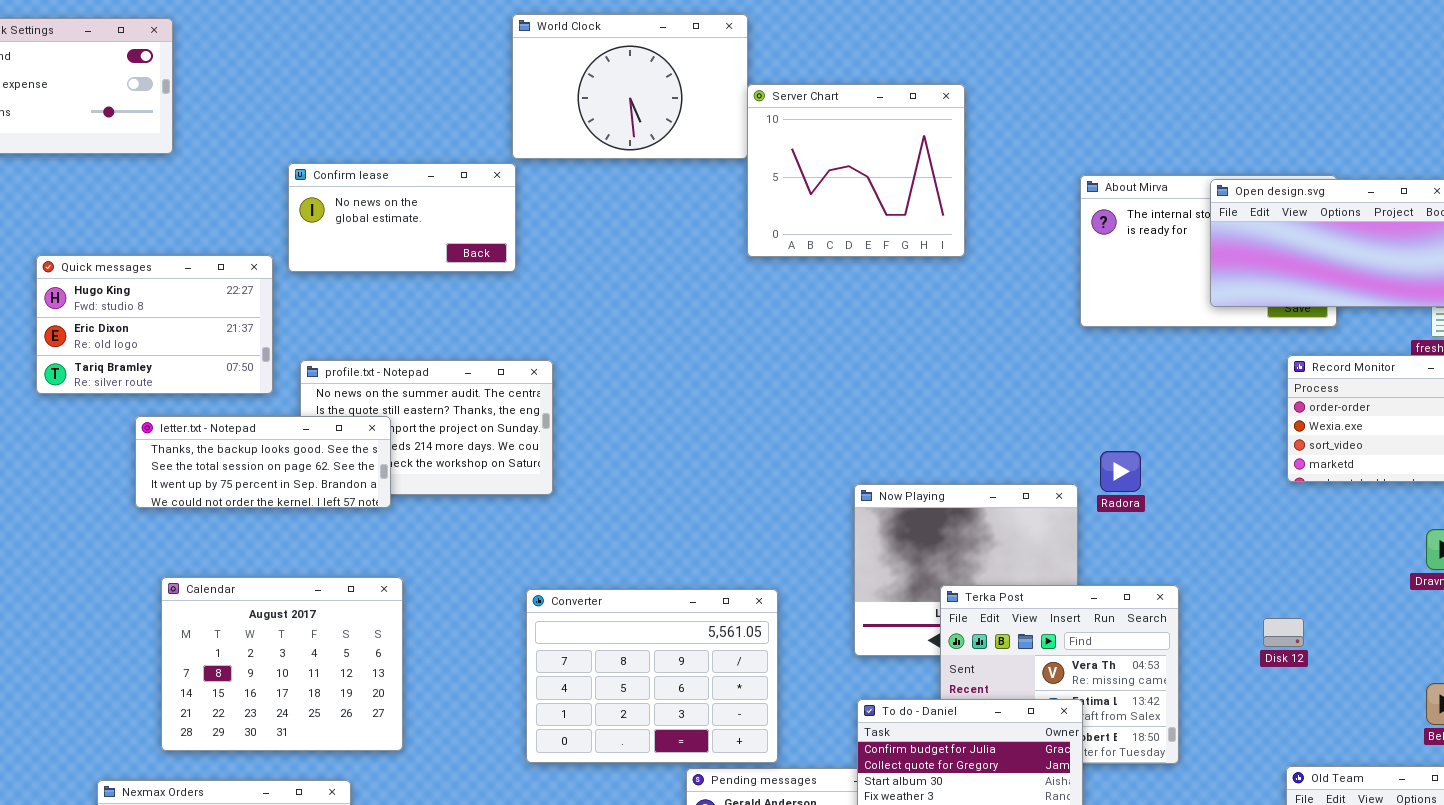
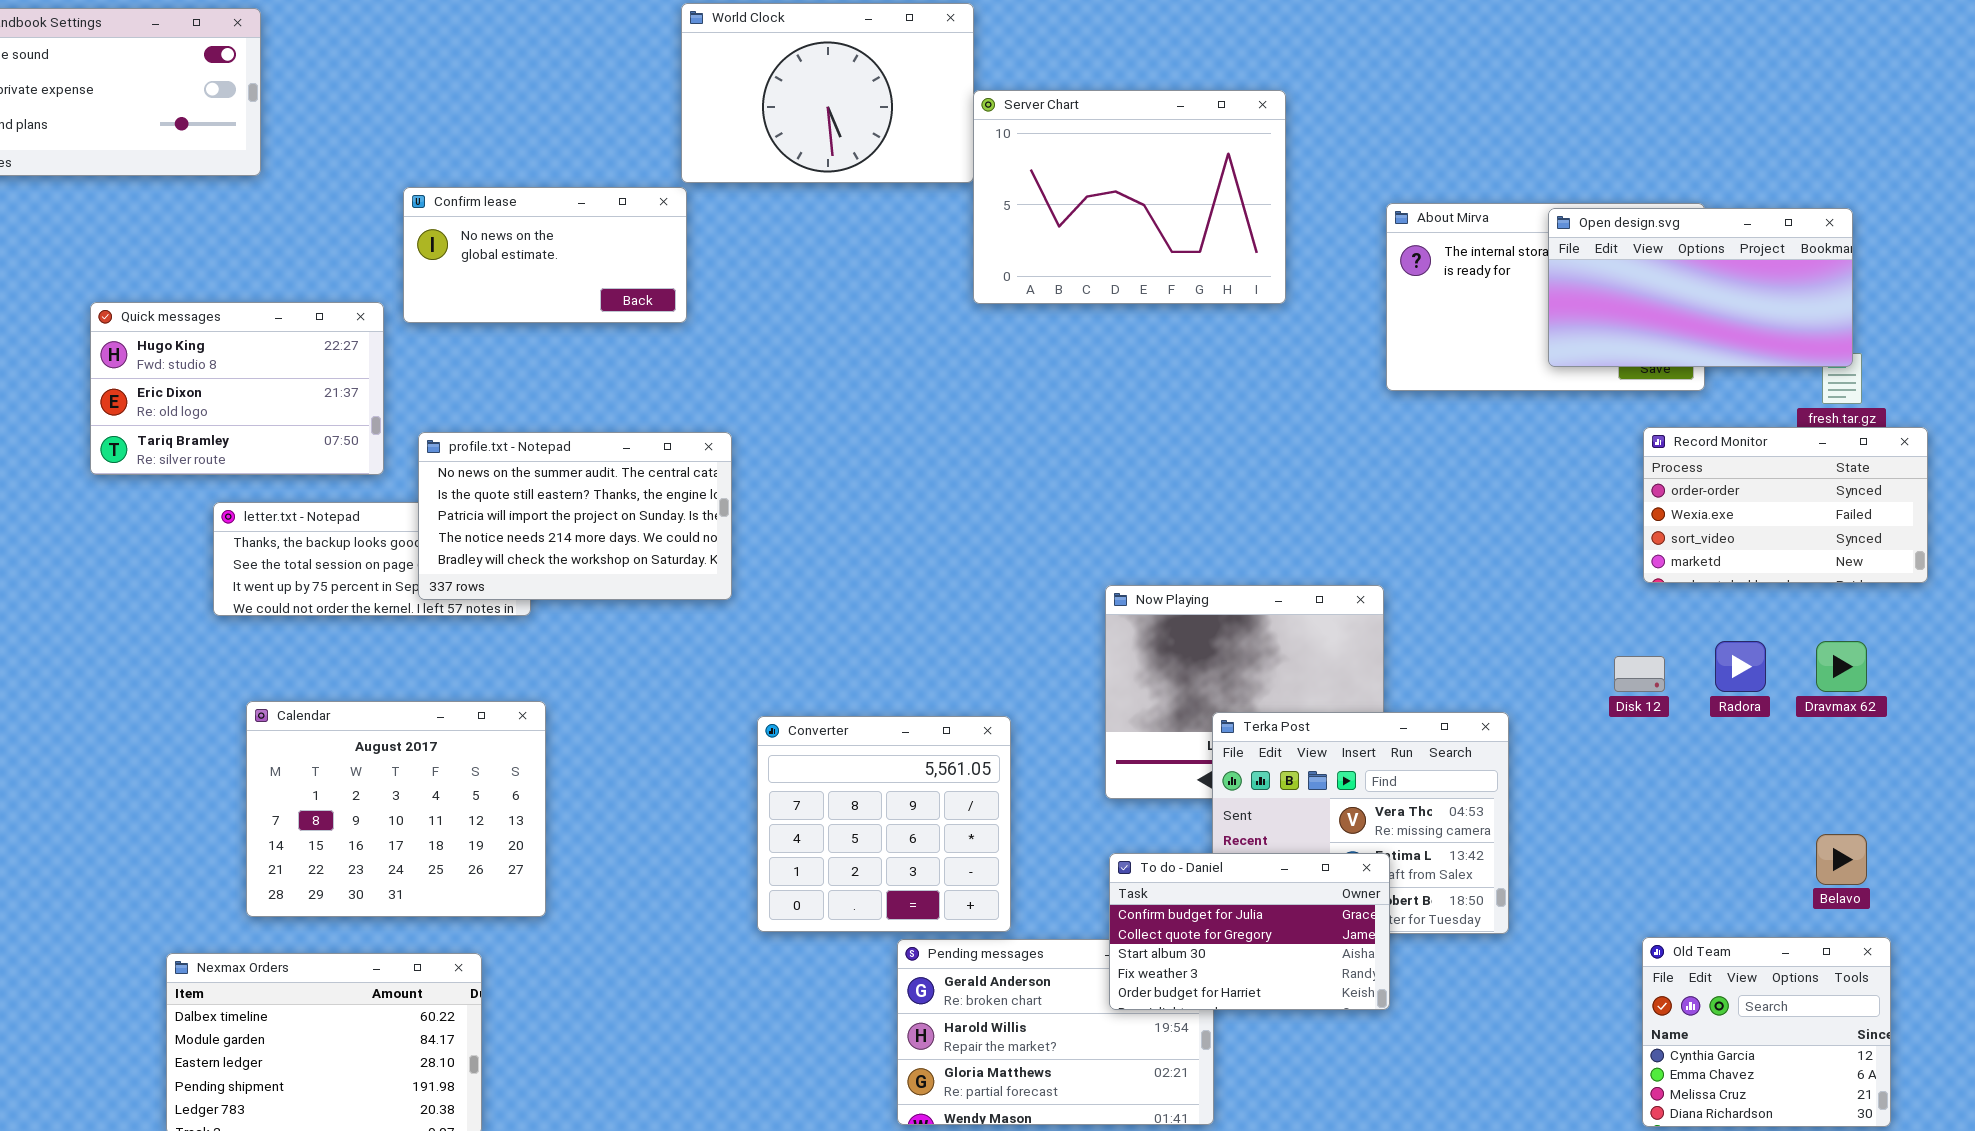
Server Chart: [747,84,965,257] -> [973,90,1286,304], resized
profile.txt - Notepad: [300,360,553,495] -> [418,432,732,600], raised
Radora: [1100,451,1141,492] -> [1715,641,1766,692], moved
Converter: [526,589,778,763] -> [757,716,1011,932], resized
Disk 12: [1263,618,1304,647] -> [1614,656,1665,692], moved

